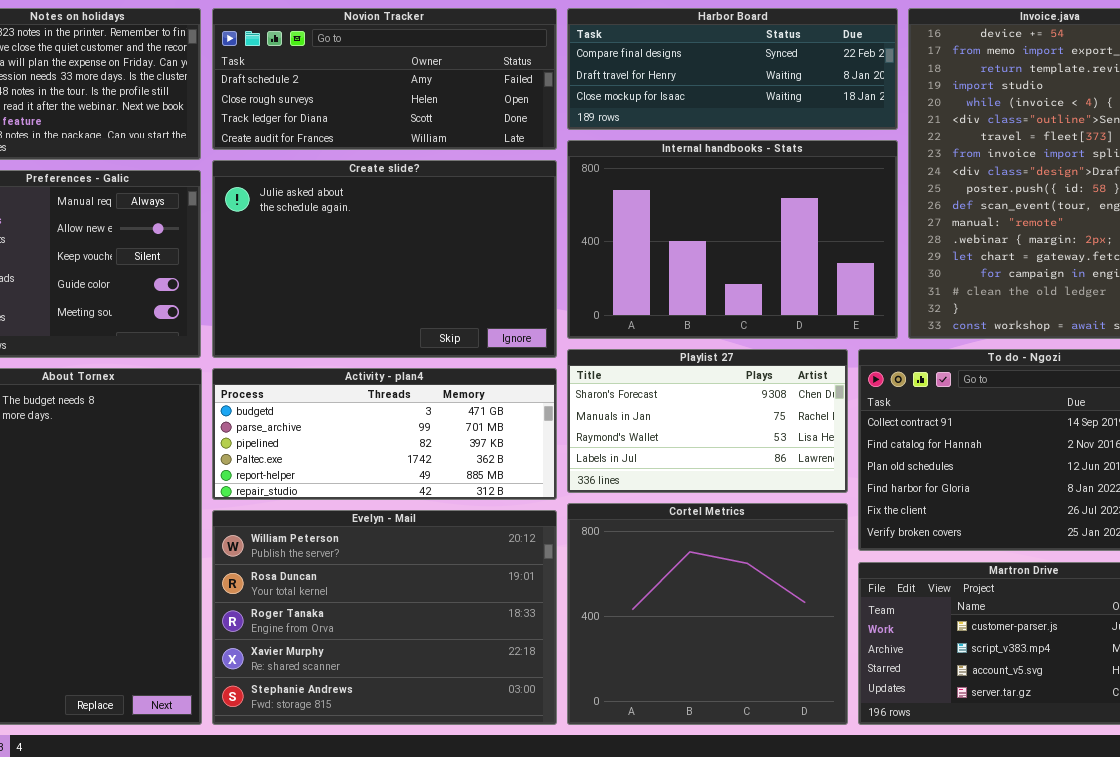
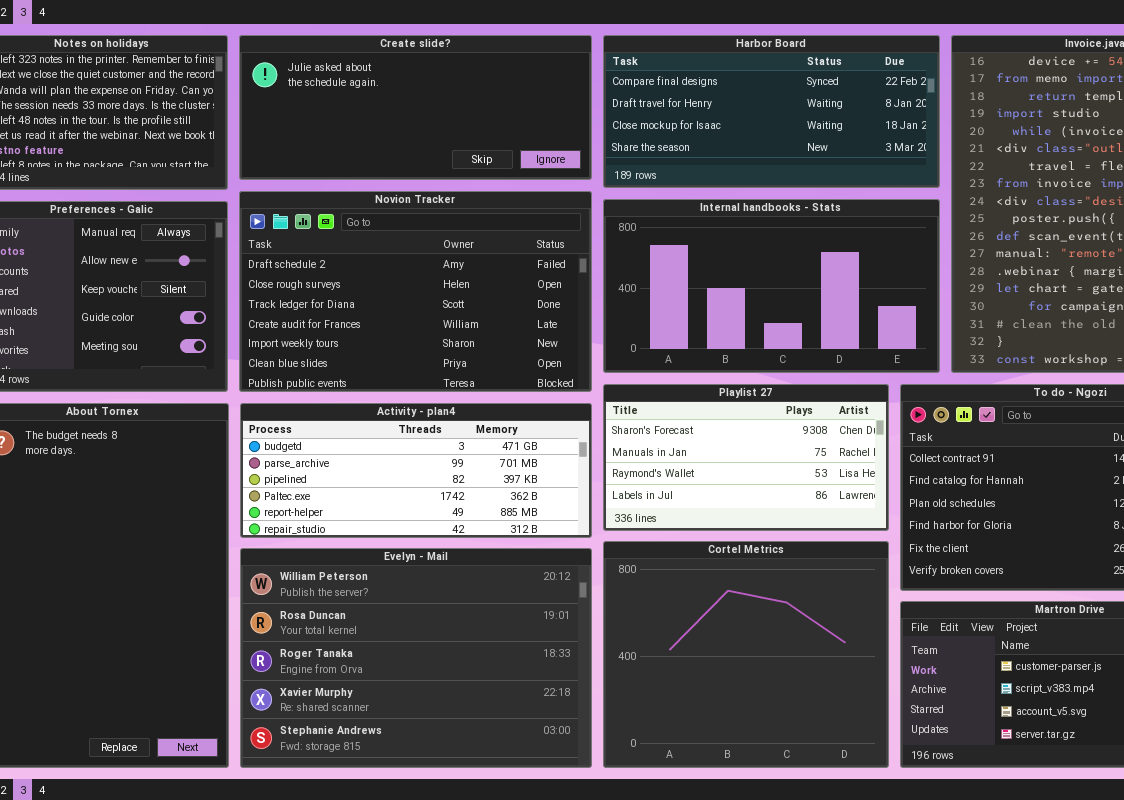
Novion Tracker: [212,8,557,150] -> [239,191,592,392], moved, resized
Harbor Board: [567,8,898,130] -> [603,35,940,188], resized
Internal handbooks - Stats: [567,140,898,339] -> [603,199,940,373], resized
Create slide?: [212,160,557,358] -> [239,35,592,180], moved, resized

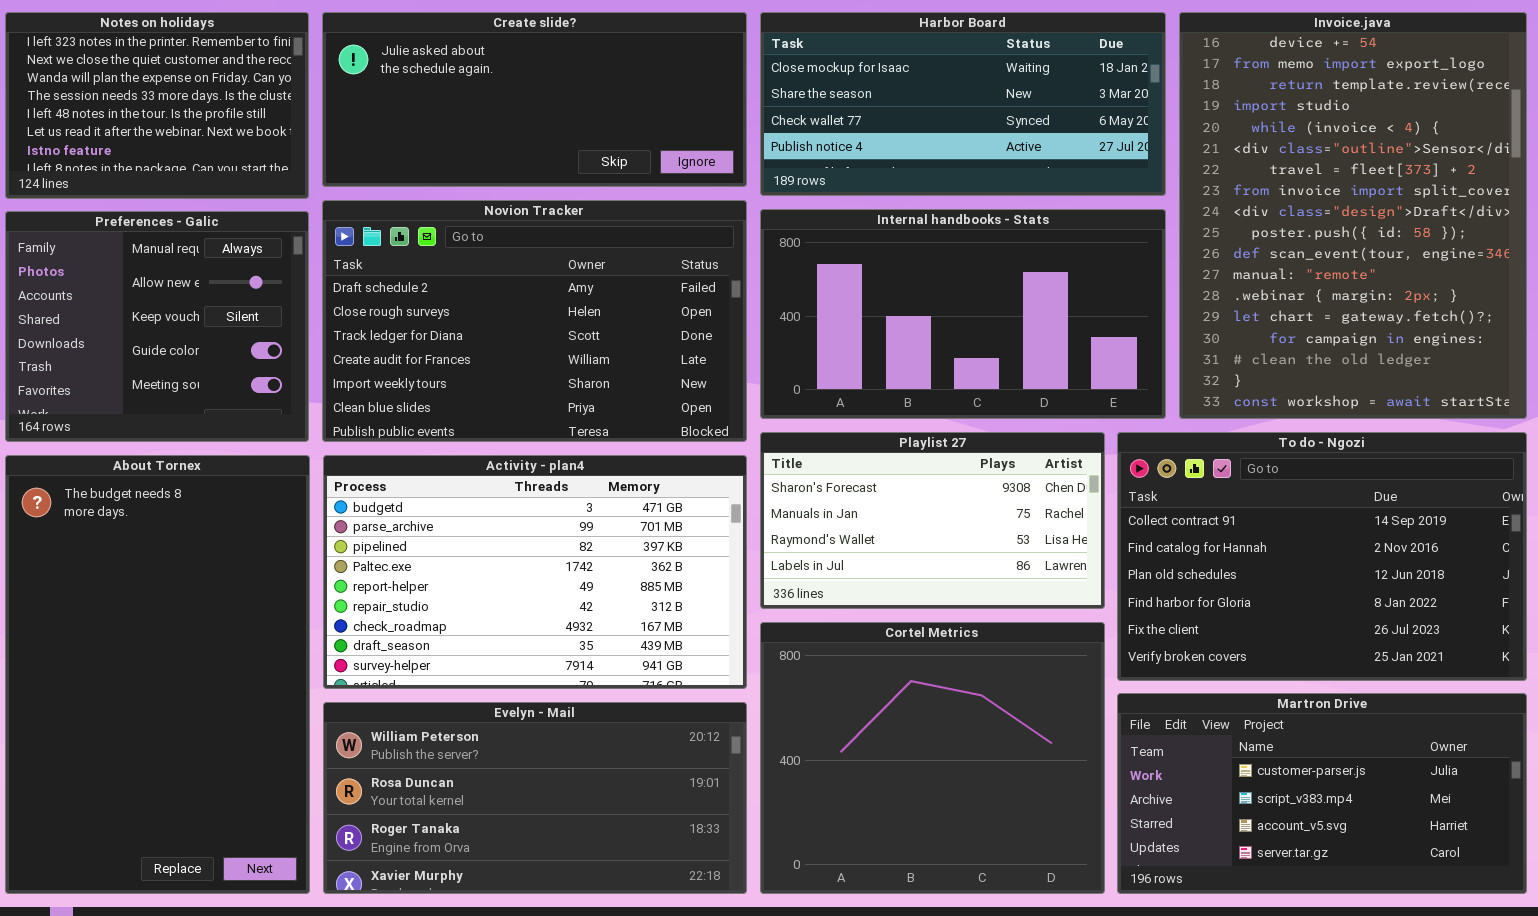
Harbor Board: [603,35,940,188] -> [760,12,1166,196], scrolled down 2 rows
Activity - plan4: [240,403,592,538] -> [323,455,747,689], resized
Evelyn - Mail: [240,548,592,768] -> [323,702,747,894], resized

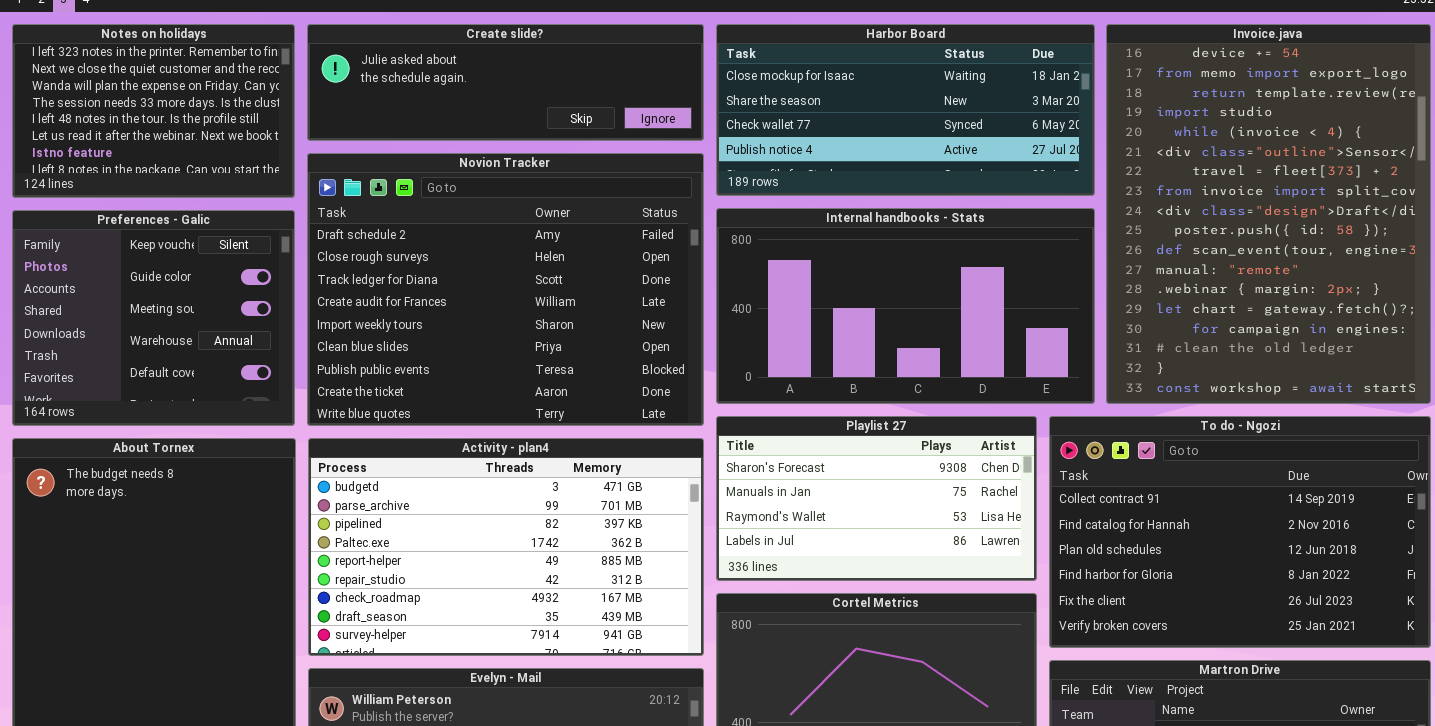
Create slide?: [322,12,747,187] -> [307,24,704,141], resized
Novion Tracker: [322,200,747,442] -> [307,153,704,426], resized
Preferences - Galic: [5,211,309,442] -> [12,210,295,426], scrolled down 2 rows

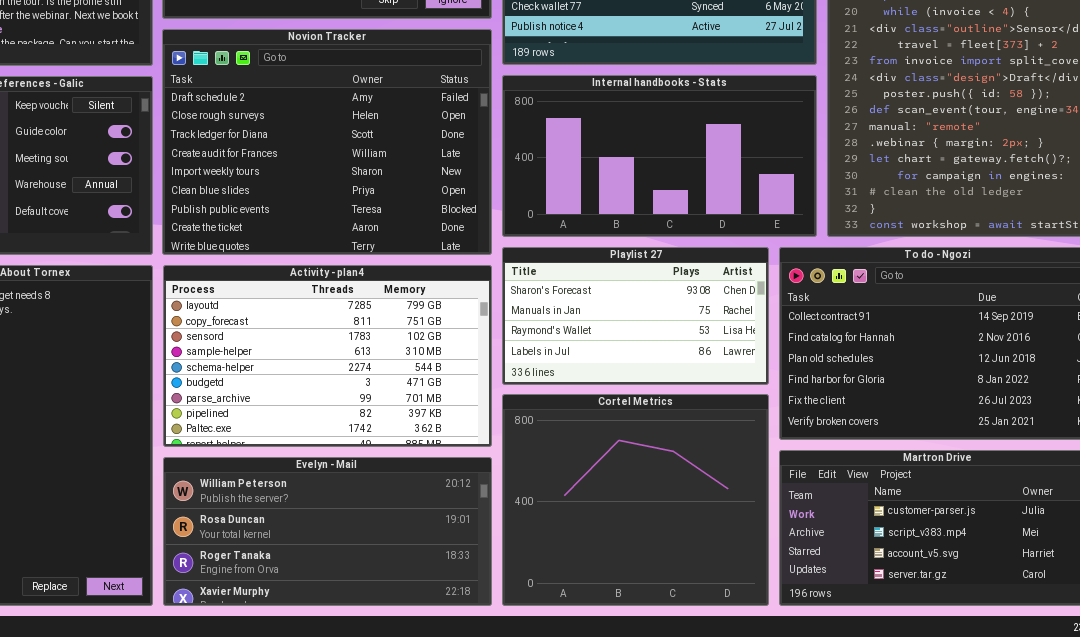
Activity - plan4: [308,438,704,656] -> [163,265,492,447], scrolled up 5 rows

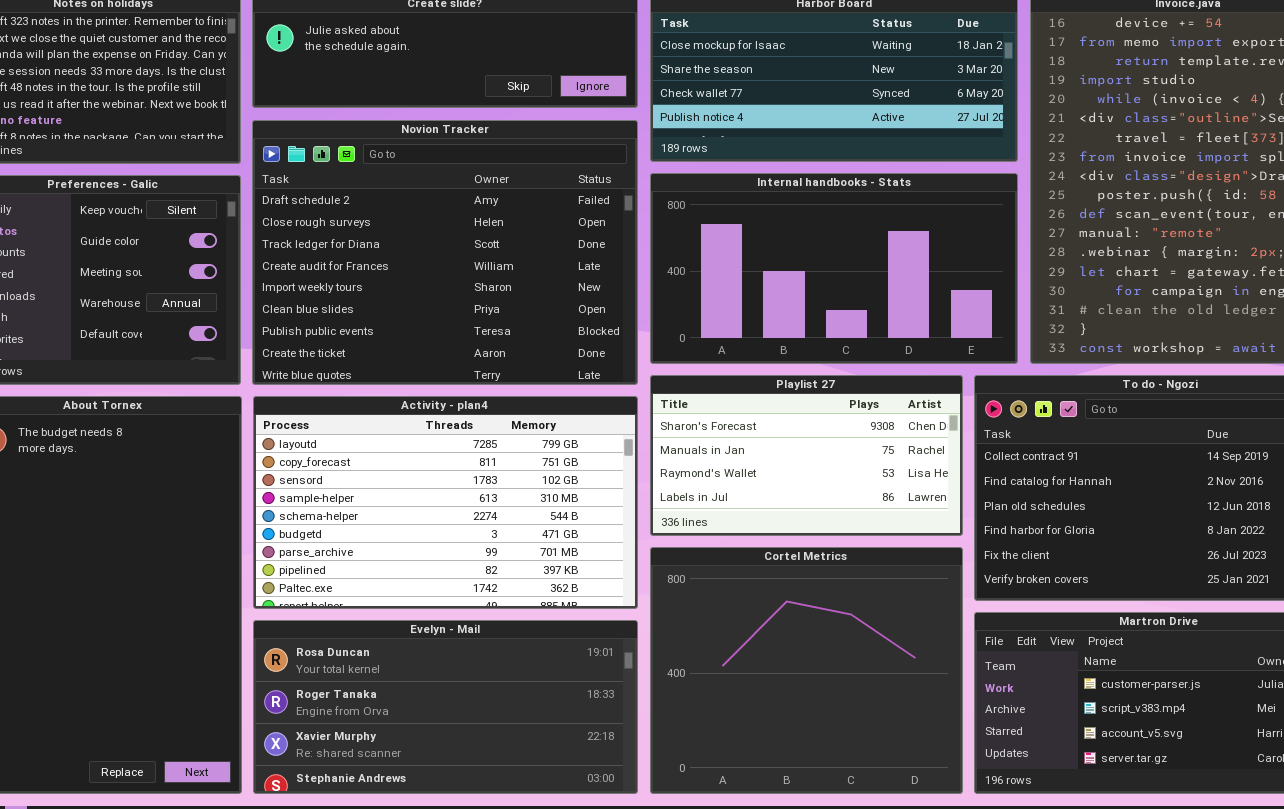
Evelyn - Mail: [163,457,492,606] -> [253,620,638,794], scrolled down 1 row

